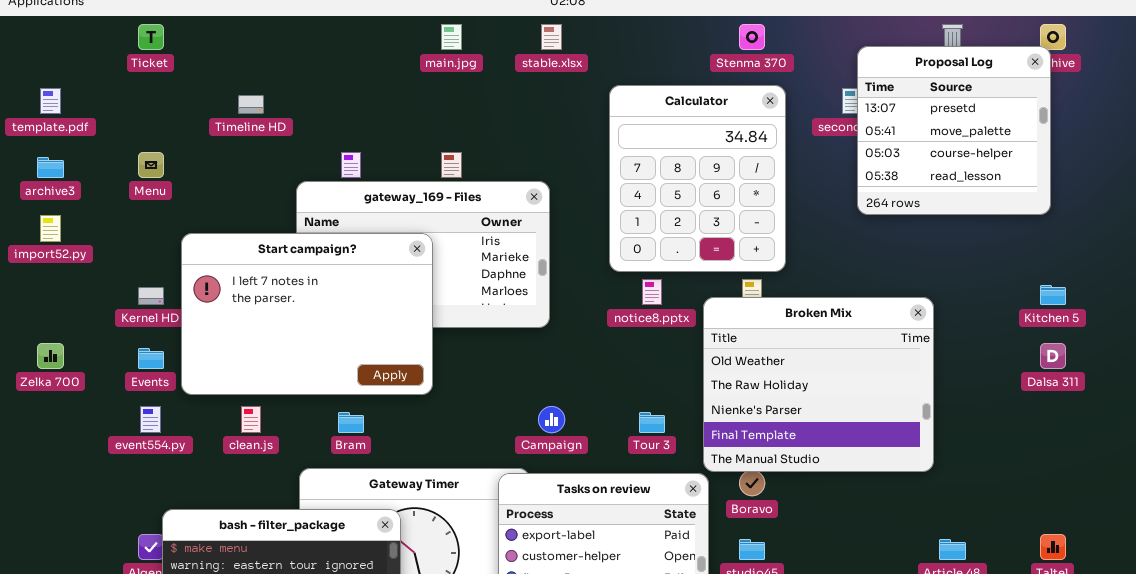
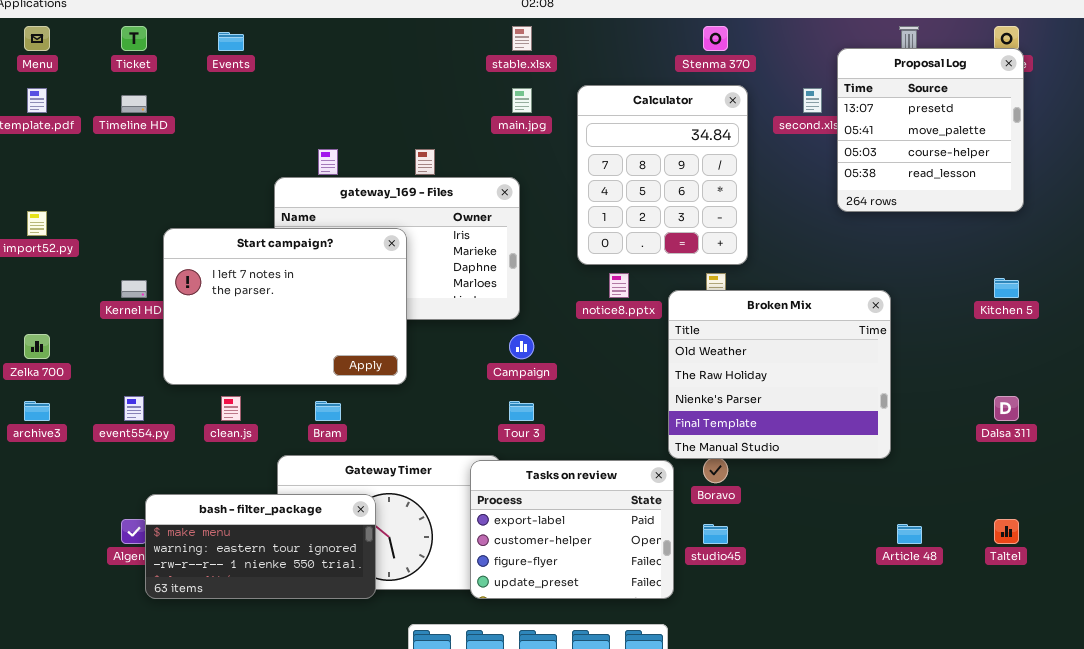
main.jpg: [441,24,462,50] -> [512,88,532,113], moved
Proposal Log: [857,46,1051,215] -> [837,48,1024,212], moved
Timeline HD: [238,95,264,114] -> [121,95,147,113], moved
Menu: [138,152,164,178] -> [24,26,50,51], moved
archive3: [37,157,64,178] -> [24,401,50,421], moved
Dalsa 311: [1040,343,1066,369] -> [994,396,1019,421], moved
Events: [138,348,164,369] -> [218,32,244,51], moved
Campaign: [538,406,565,433] -> [509,334,534,359], moved
Tour 3: [639,412,665,433] -> [509,401,534,421], moved

